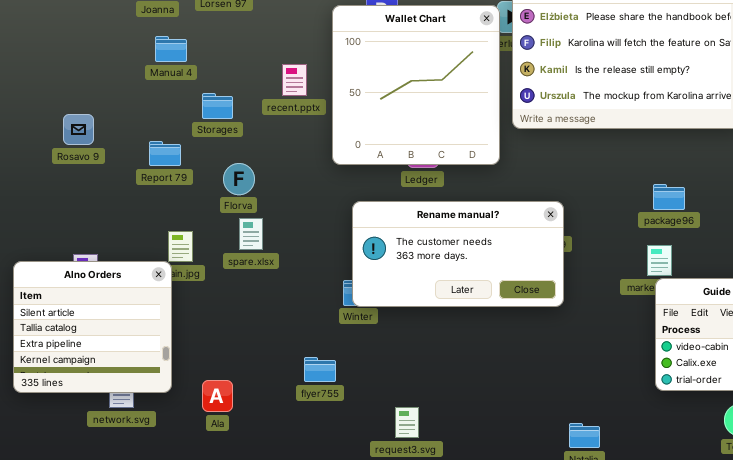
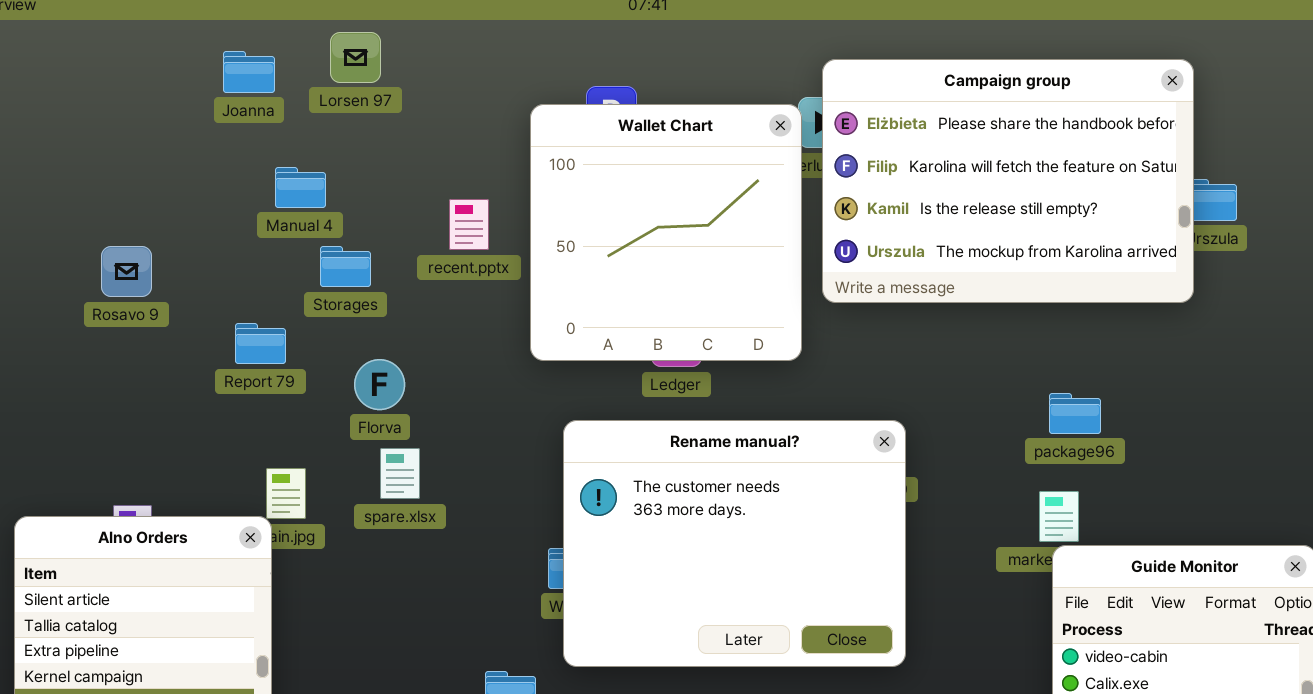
Manual 4: [155,36,187,62] -> [275,167,326,208], moved
Rosavo 9: [63,114,94,145] -> [101,246,152,297], moved
Rename manual?: [352,201,564,307] -> [563,420,906,667], resized

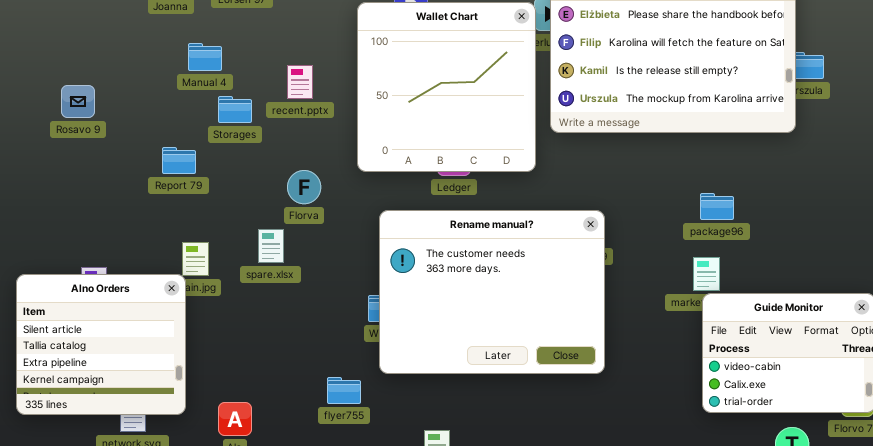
recent.pptx: [449,199,489,250] -> [287,65,313,99], moved
Rosavo 9: [101,246,152,297] -> [61,85,95,118], moved
Florva: [354,359,405,410] -> [287,170,321,204], moved

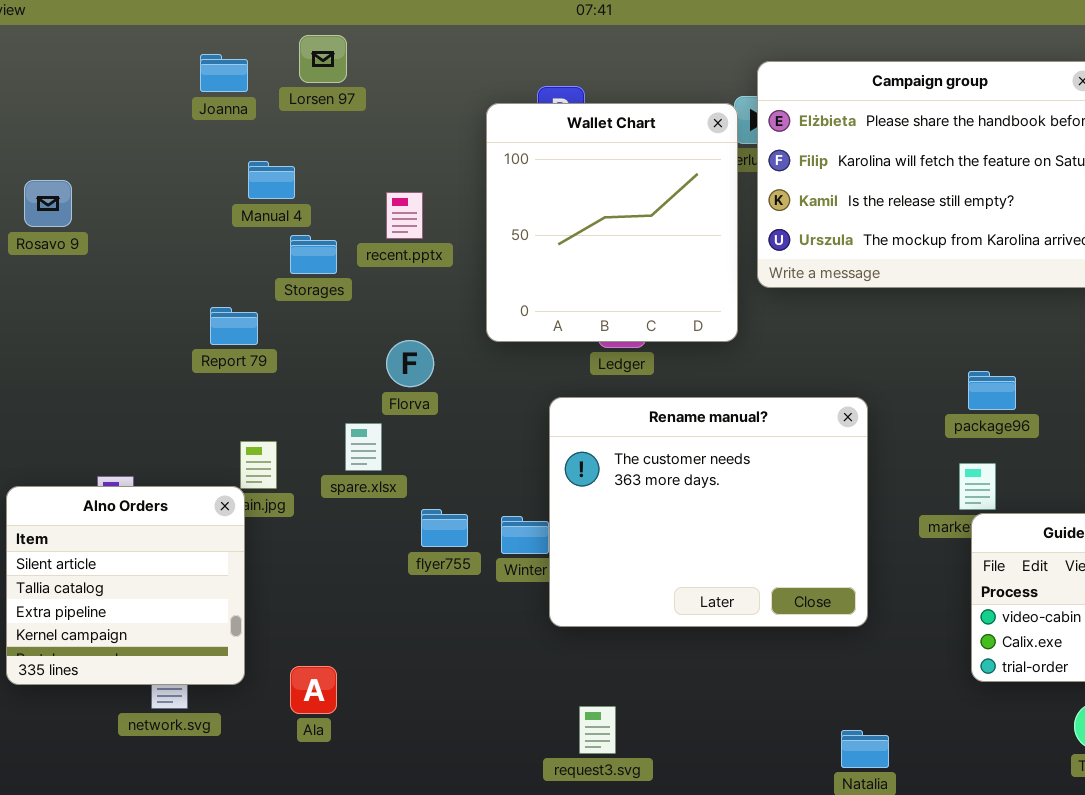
Rosavo 9: [61,85,95,118] -> [24,180,72,227], moved
Rename manual?: [379,210,605,374] -> [549,397,868,627], moved
flyer755: [327,377,361,404] -> [421,509,468,547], moved

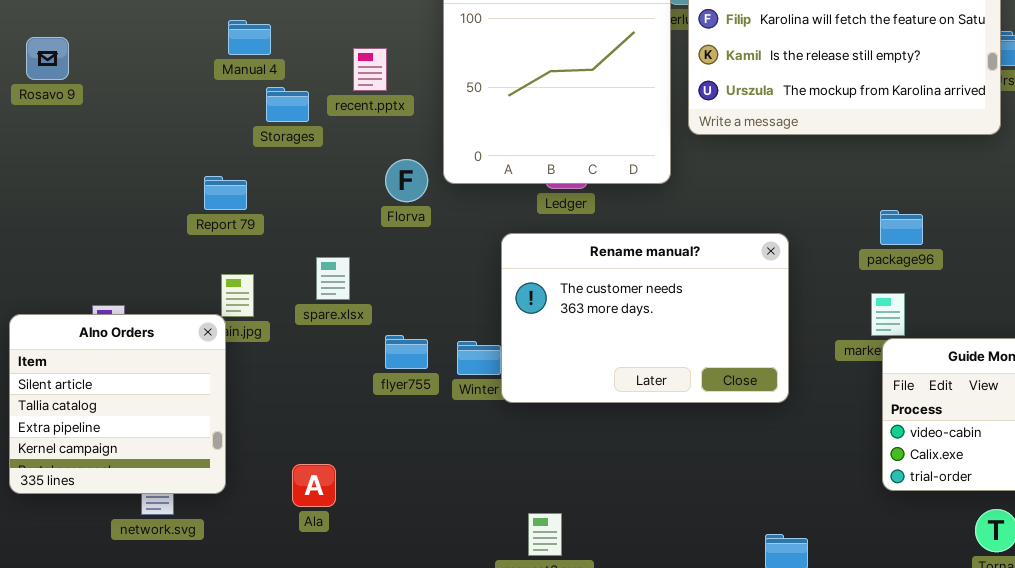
Report 79: [210,307,258,345] -> [204,176,247,210], moved
Florva: [386,340,434,387] -> [385,159,428,202], moved
Rename manual?: [549,397,868,627] -> [501,233,789,403], resized
Ala: [290,666,337,714] -> [292,464,336,507], moved

